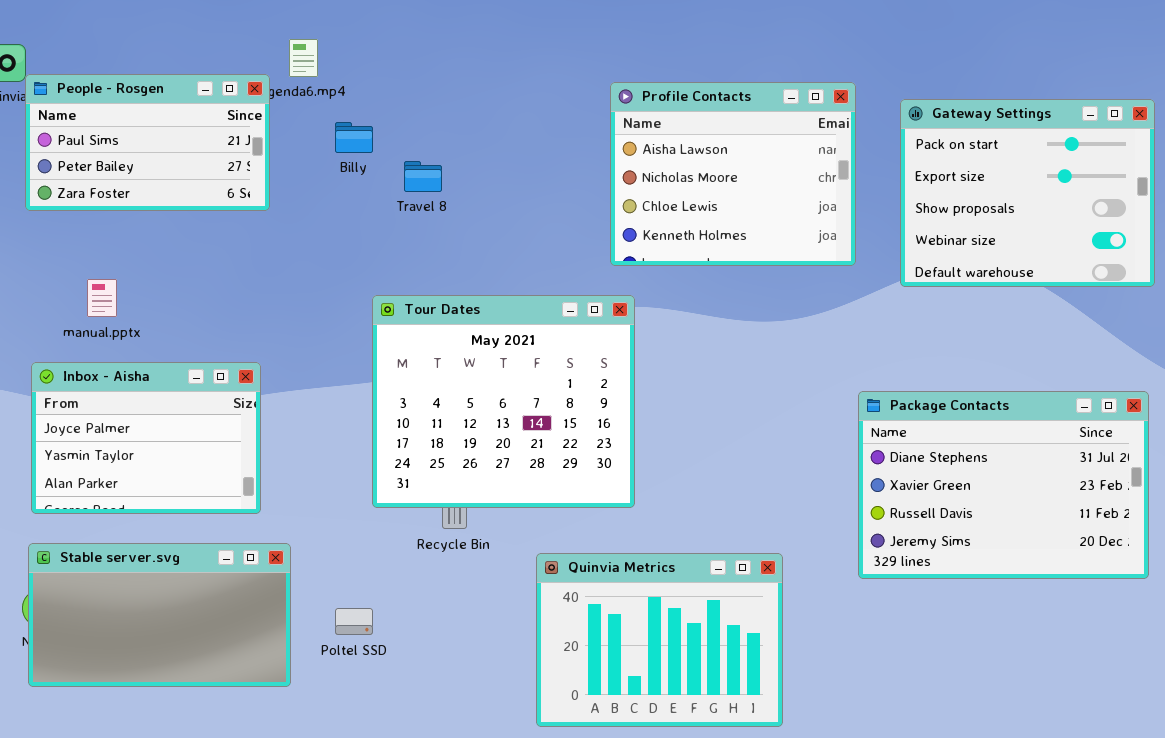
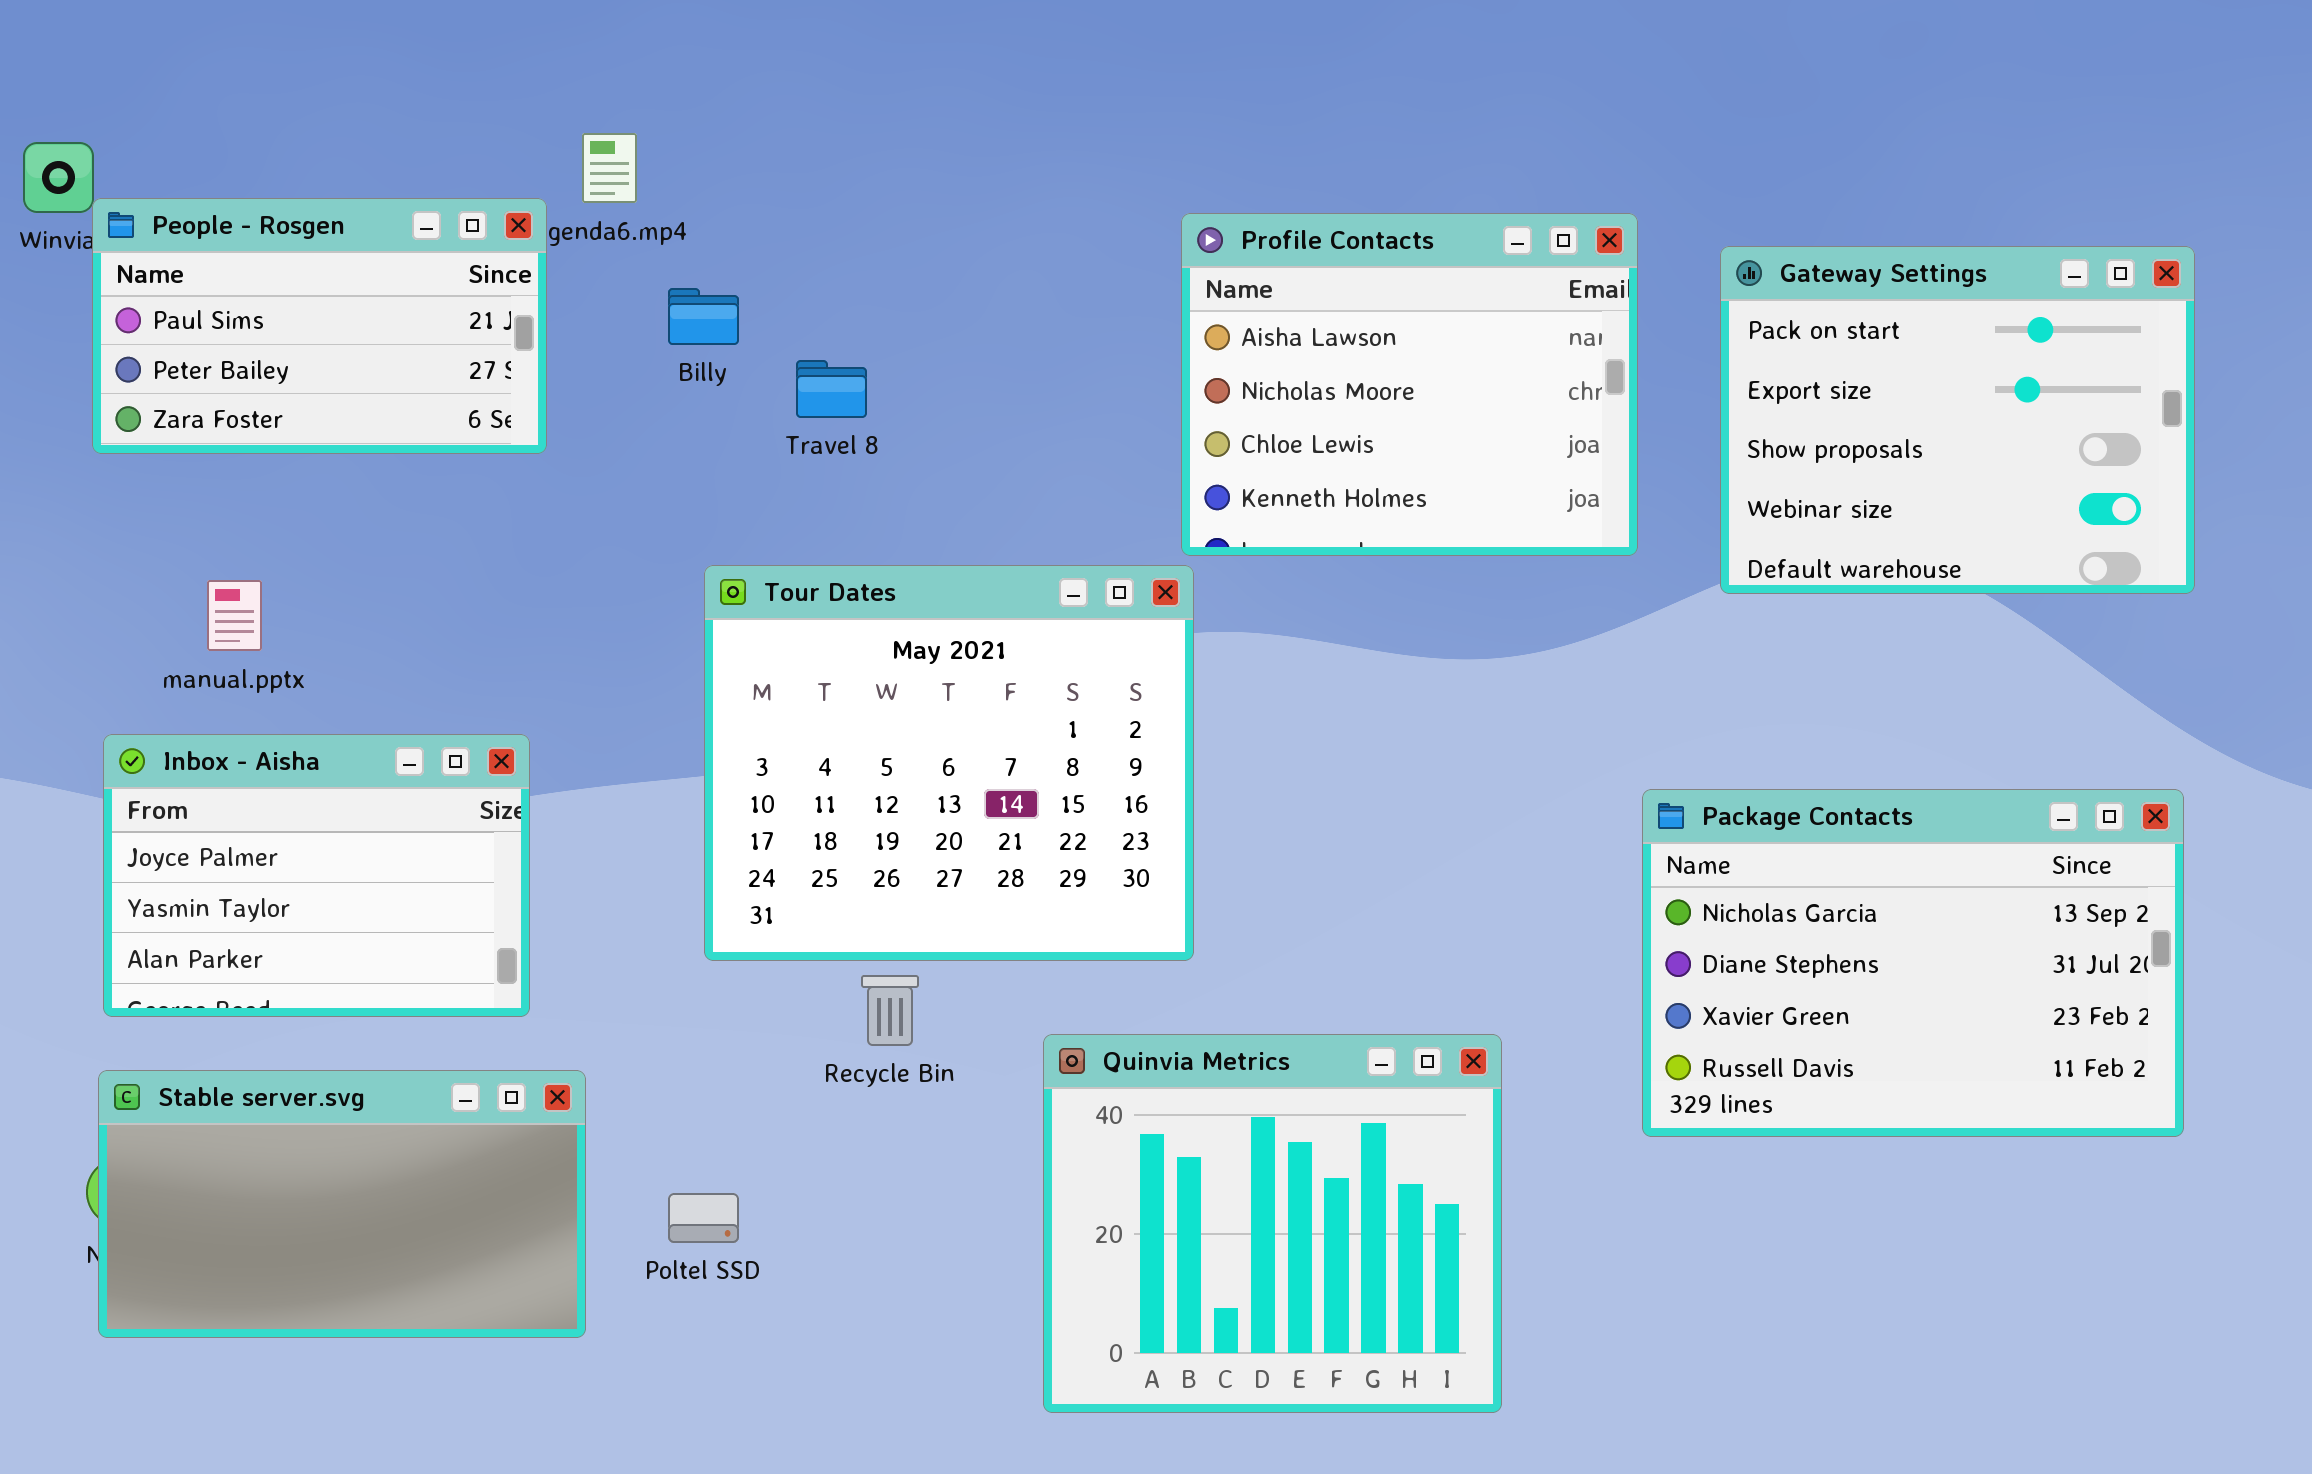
Tour Dates: [372,295,635,508] -> [704,565,1194,961], moved
Package Contacts: [858,391,1149,579] -> [1642,789,2184,1137], scrolled up 1 row
Quinvia Metrics: [536,553,783,727] -> [1043,1034,1502,1413], resized

